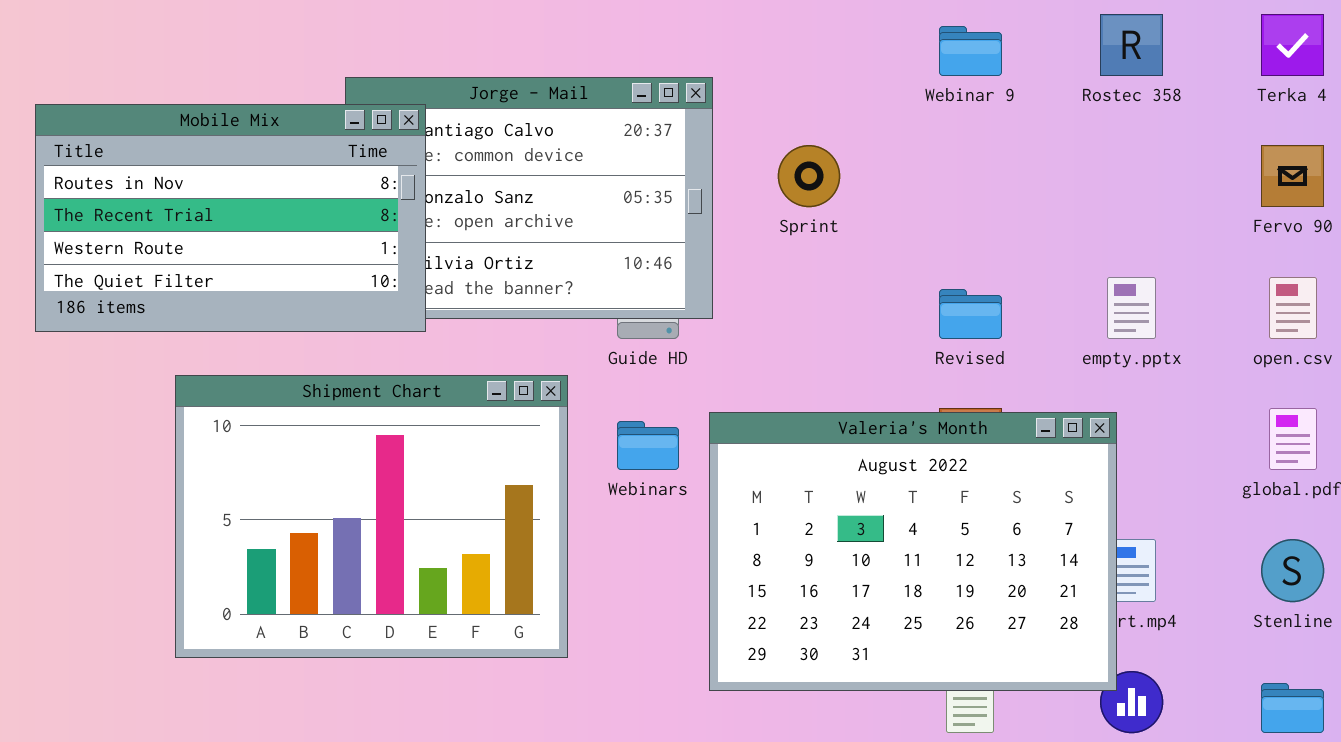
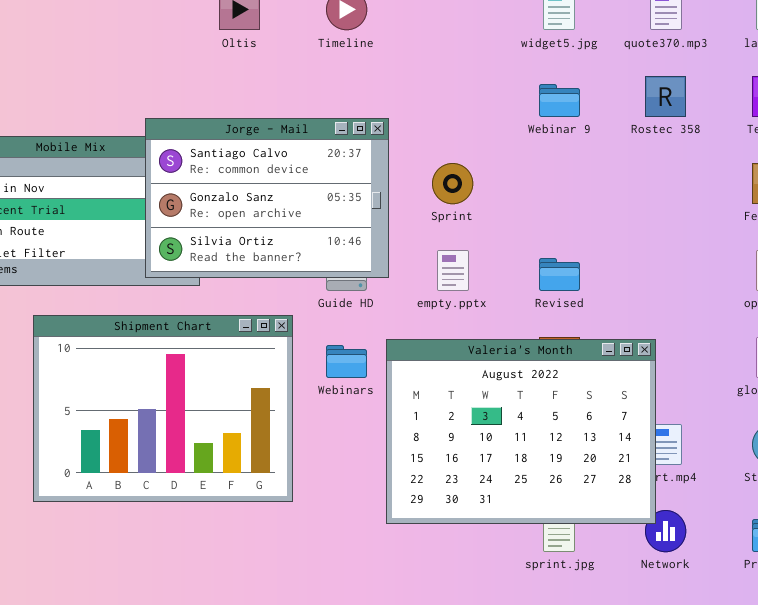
Jorge - Mail: [345,77,713,319] -> [145,118,389,278], raised
empty.pptx: [1107,277,1156,339] -> [437,250,469,291], moved

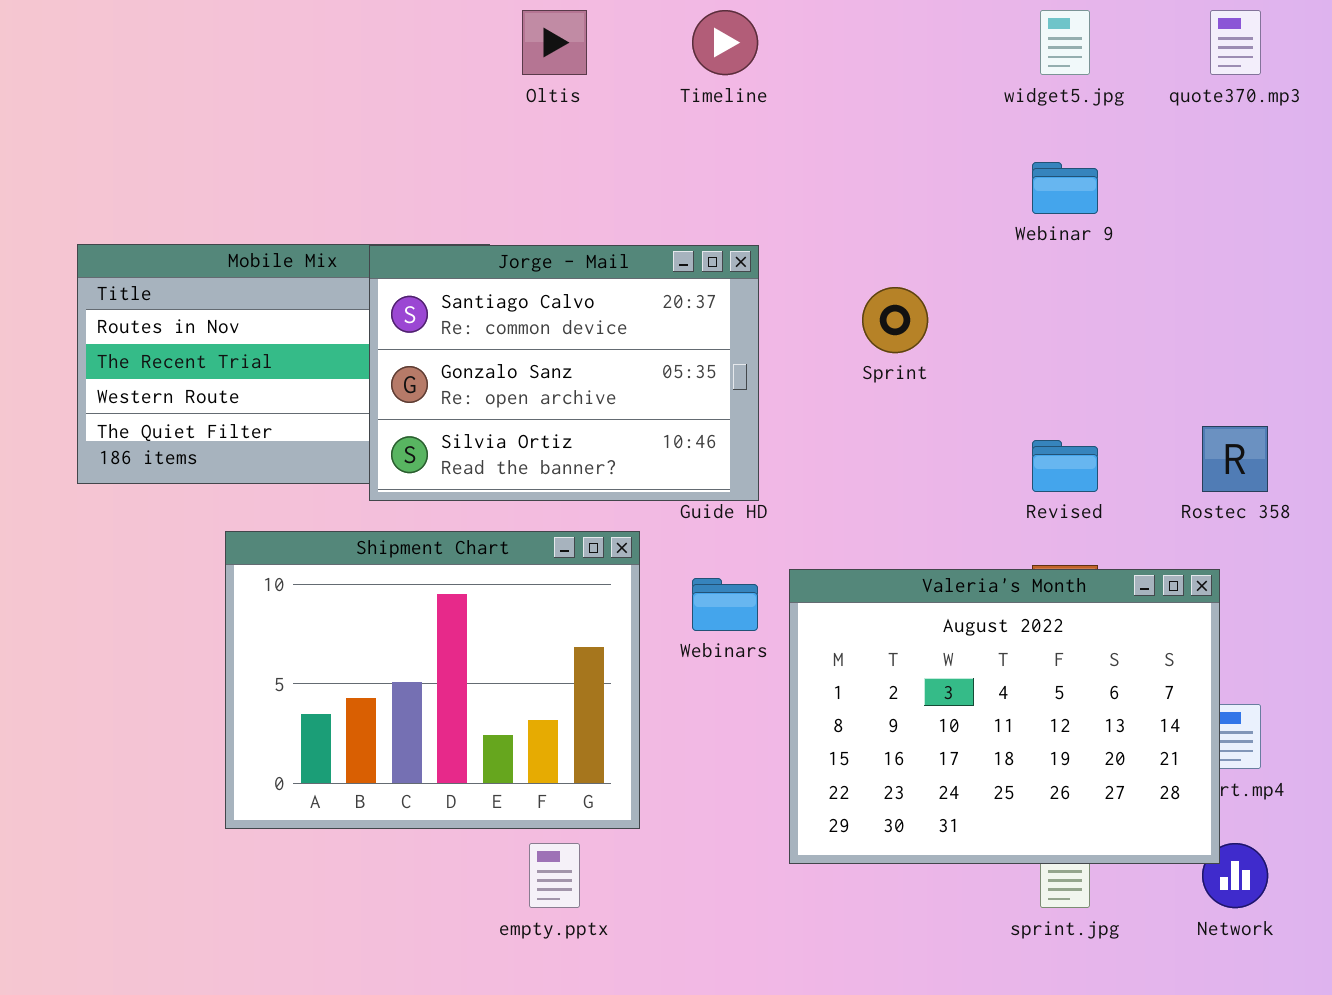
Rostec 358: [645,76,686,117] -> [1202,426,1268,492], moved
Jorge - Mail: [145,118,389,278] -> [369,245,759,501], moved
empty.pptx: [437,250,469,291] -> [529,843,580,908], moved

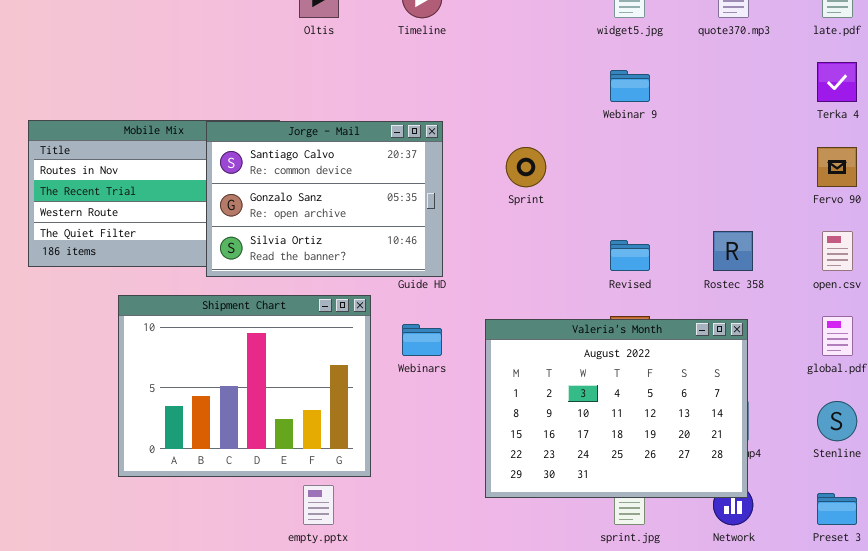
Valeria's Month: [789,569,1220,864] -> [485,319,748,498], moved

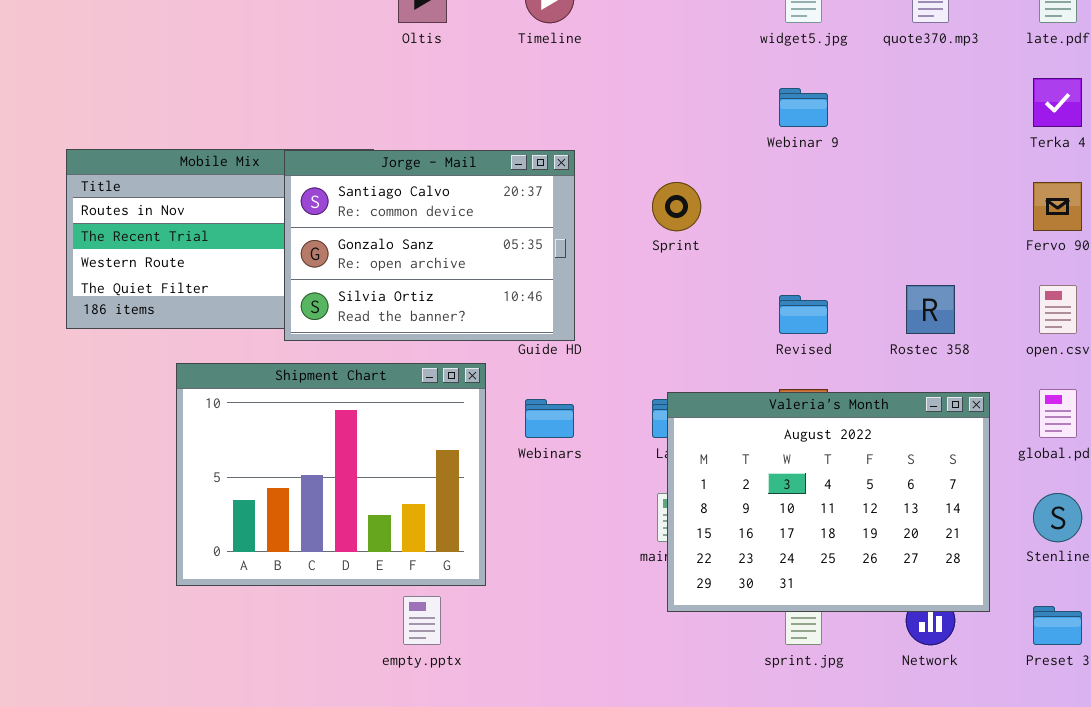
Valeria's Month: [485,319,748,498] -> [667,392,990,612], moved

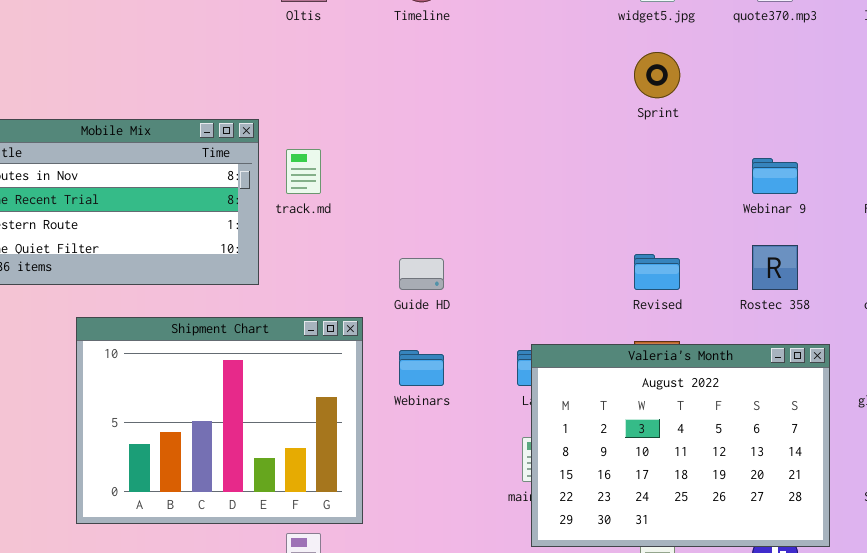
Webinar 9: [779,88,828,127] -> [752,158,798,194], moved
Jorge - Mail: [284,150,575,341] -> none, closed
Sprint: [652,182,701,231] -> [634,52,680,98], moved

